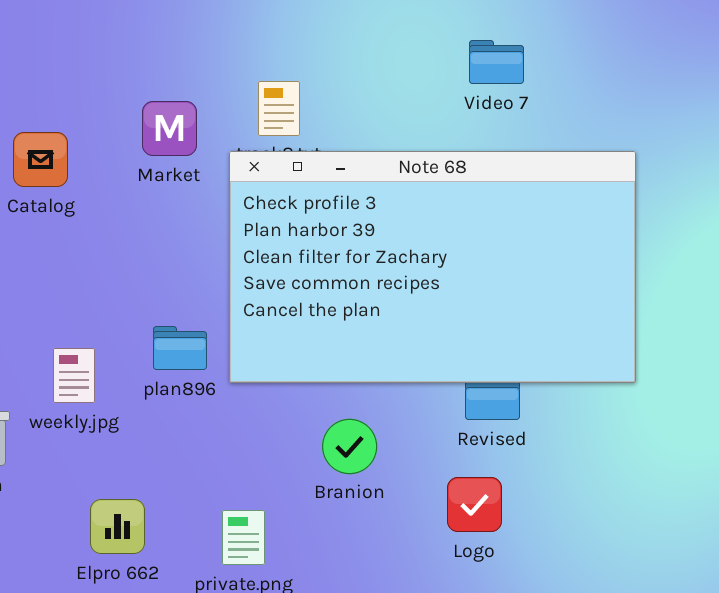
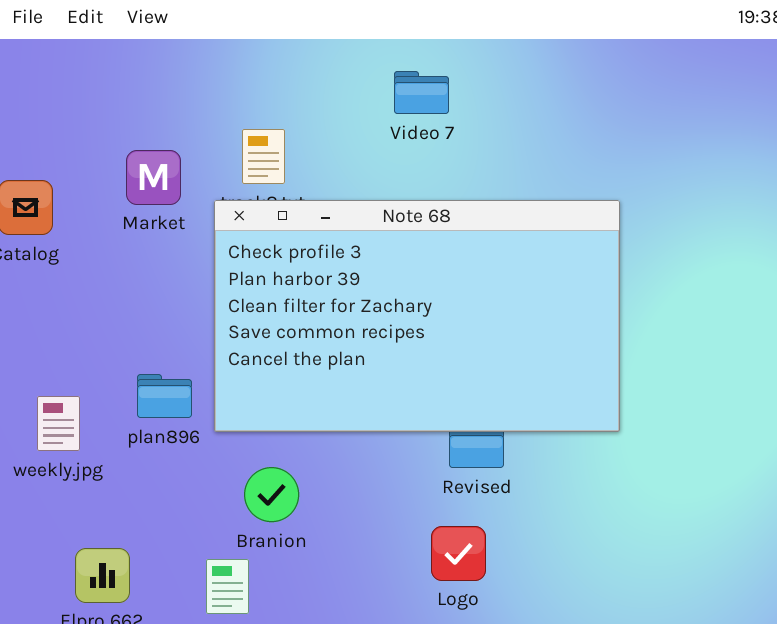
Video 7: [469,40,524,84] -> [394,71,449,114], moved
Branion: [322,419,377,474] -> [244,467,299,522], moved

